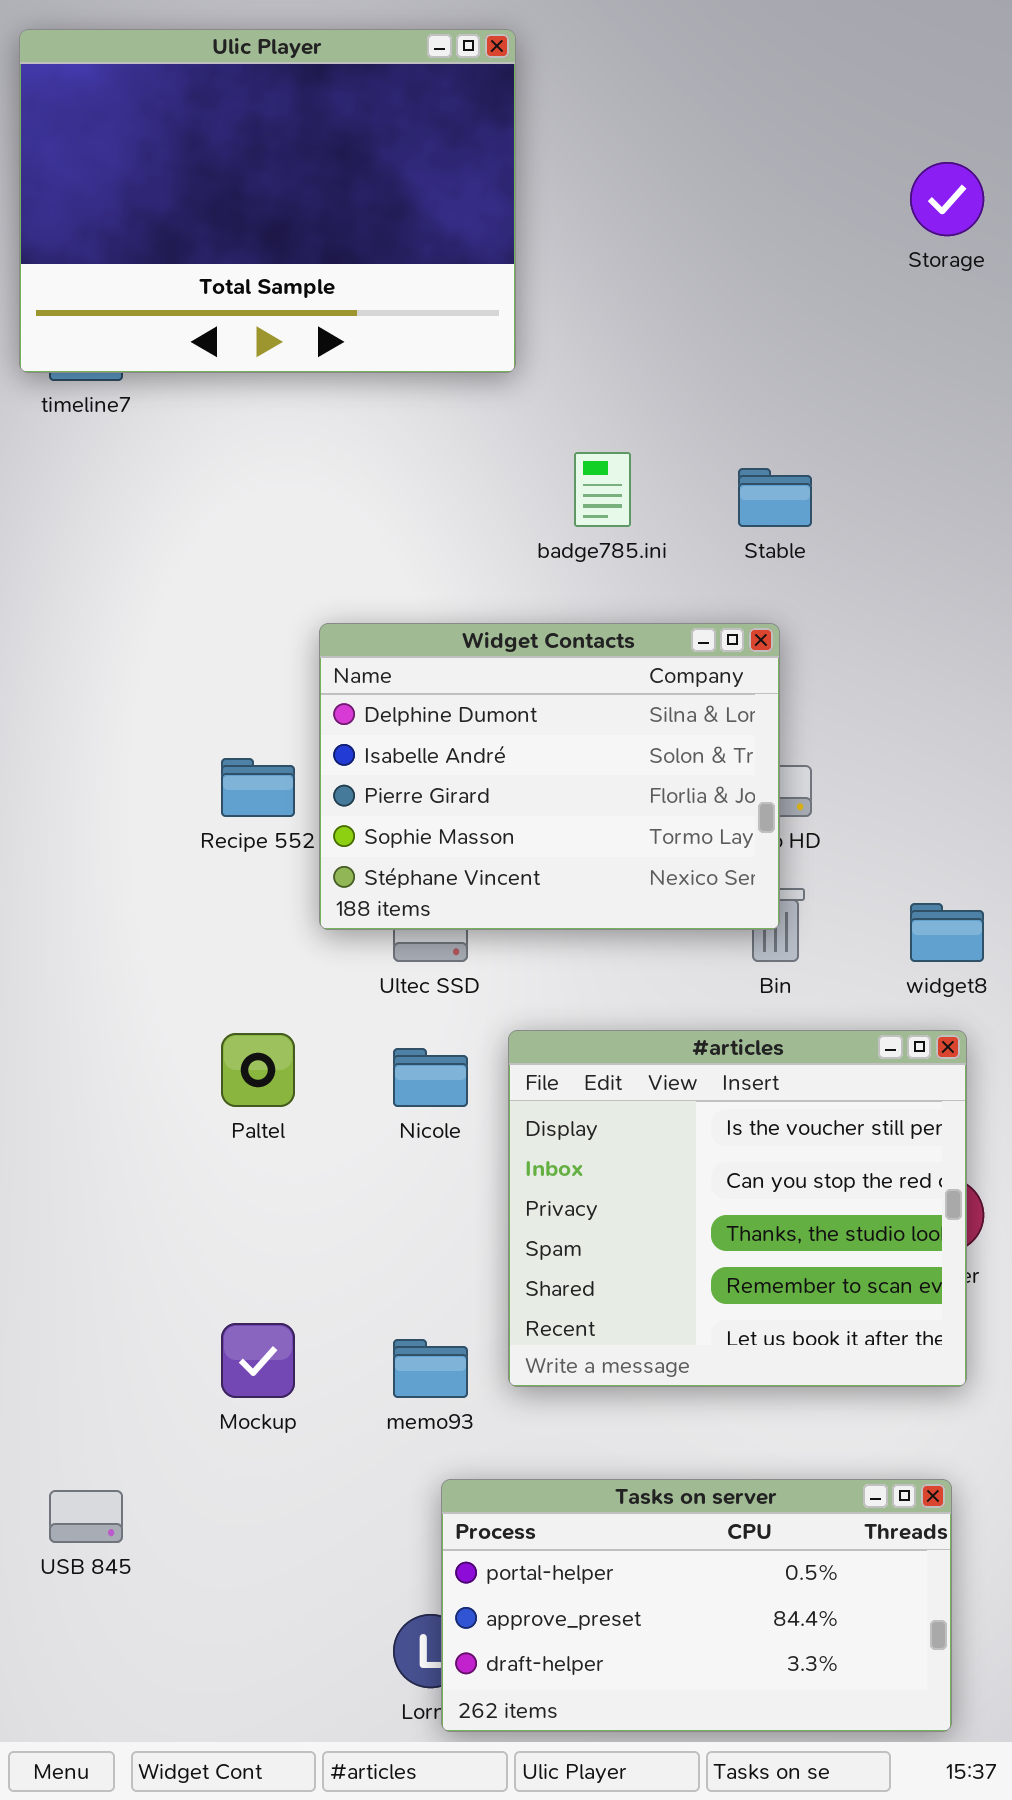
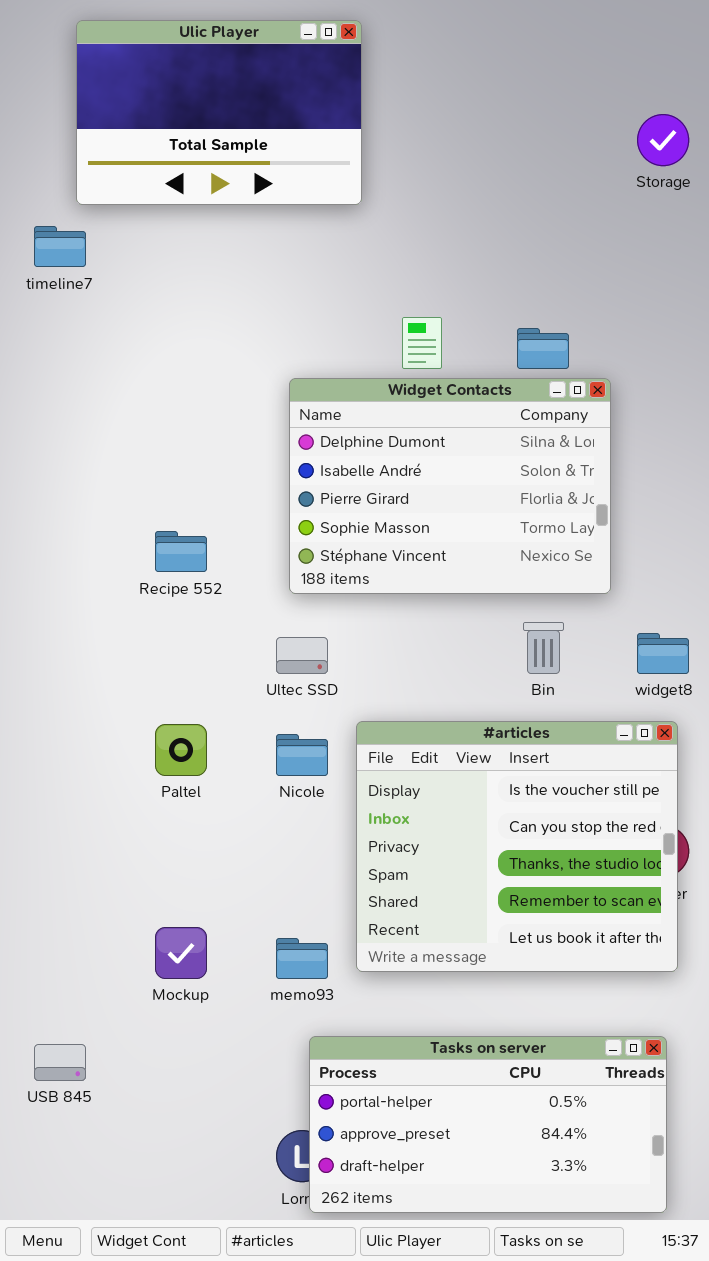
Ulic Player: [19,29,516,373] -> [76,20,362,205], resized
Widget Contacts: [319,623,780,930] -> [289,378,611,594], moved

